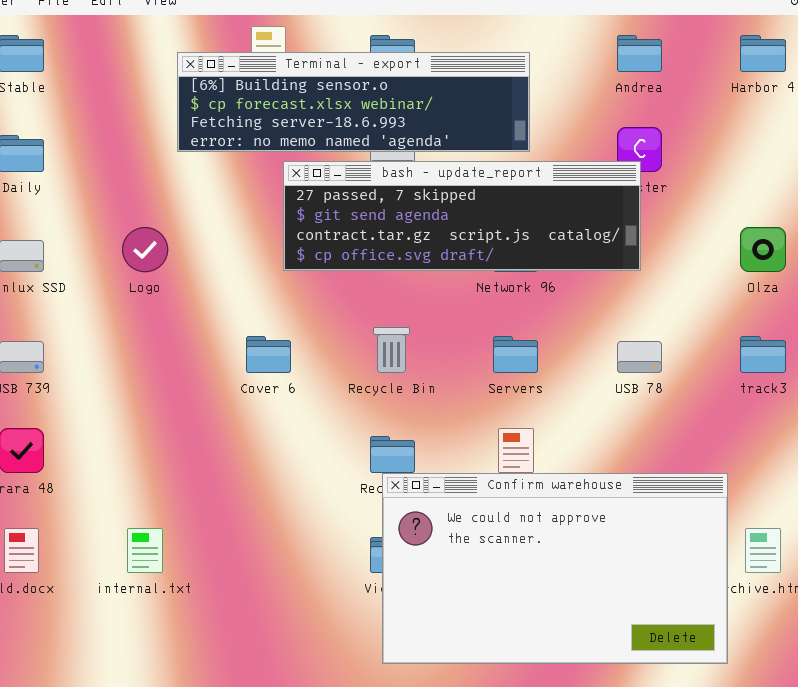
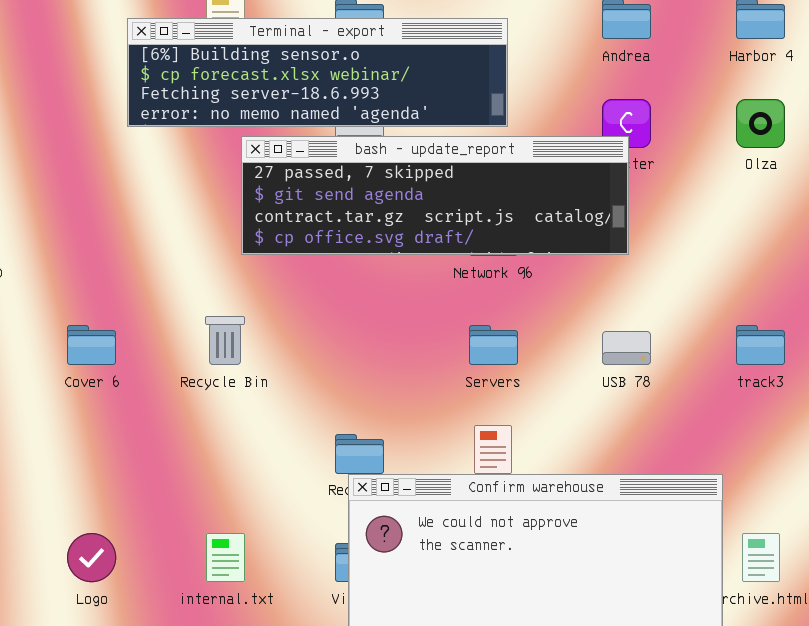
Logo: [122,227,168,272] -> [67,533,116,582], moved
Olza: [740,227,786,272] -> [736,99,785,148], moved
Recycle Bin: [373,327,410,373] -> [205,316,245,365], moved
Cover 6: [246,336,291,373] -> [67,325,116,365], moved
internal.txt: [127,528,163,573] -> [206,533,245,582], moved

